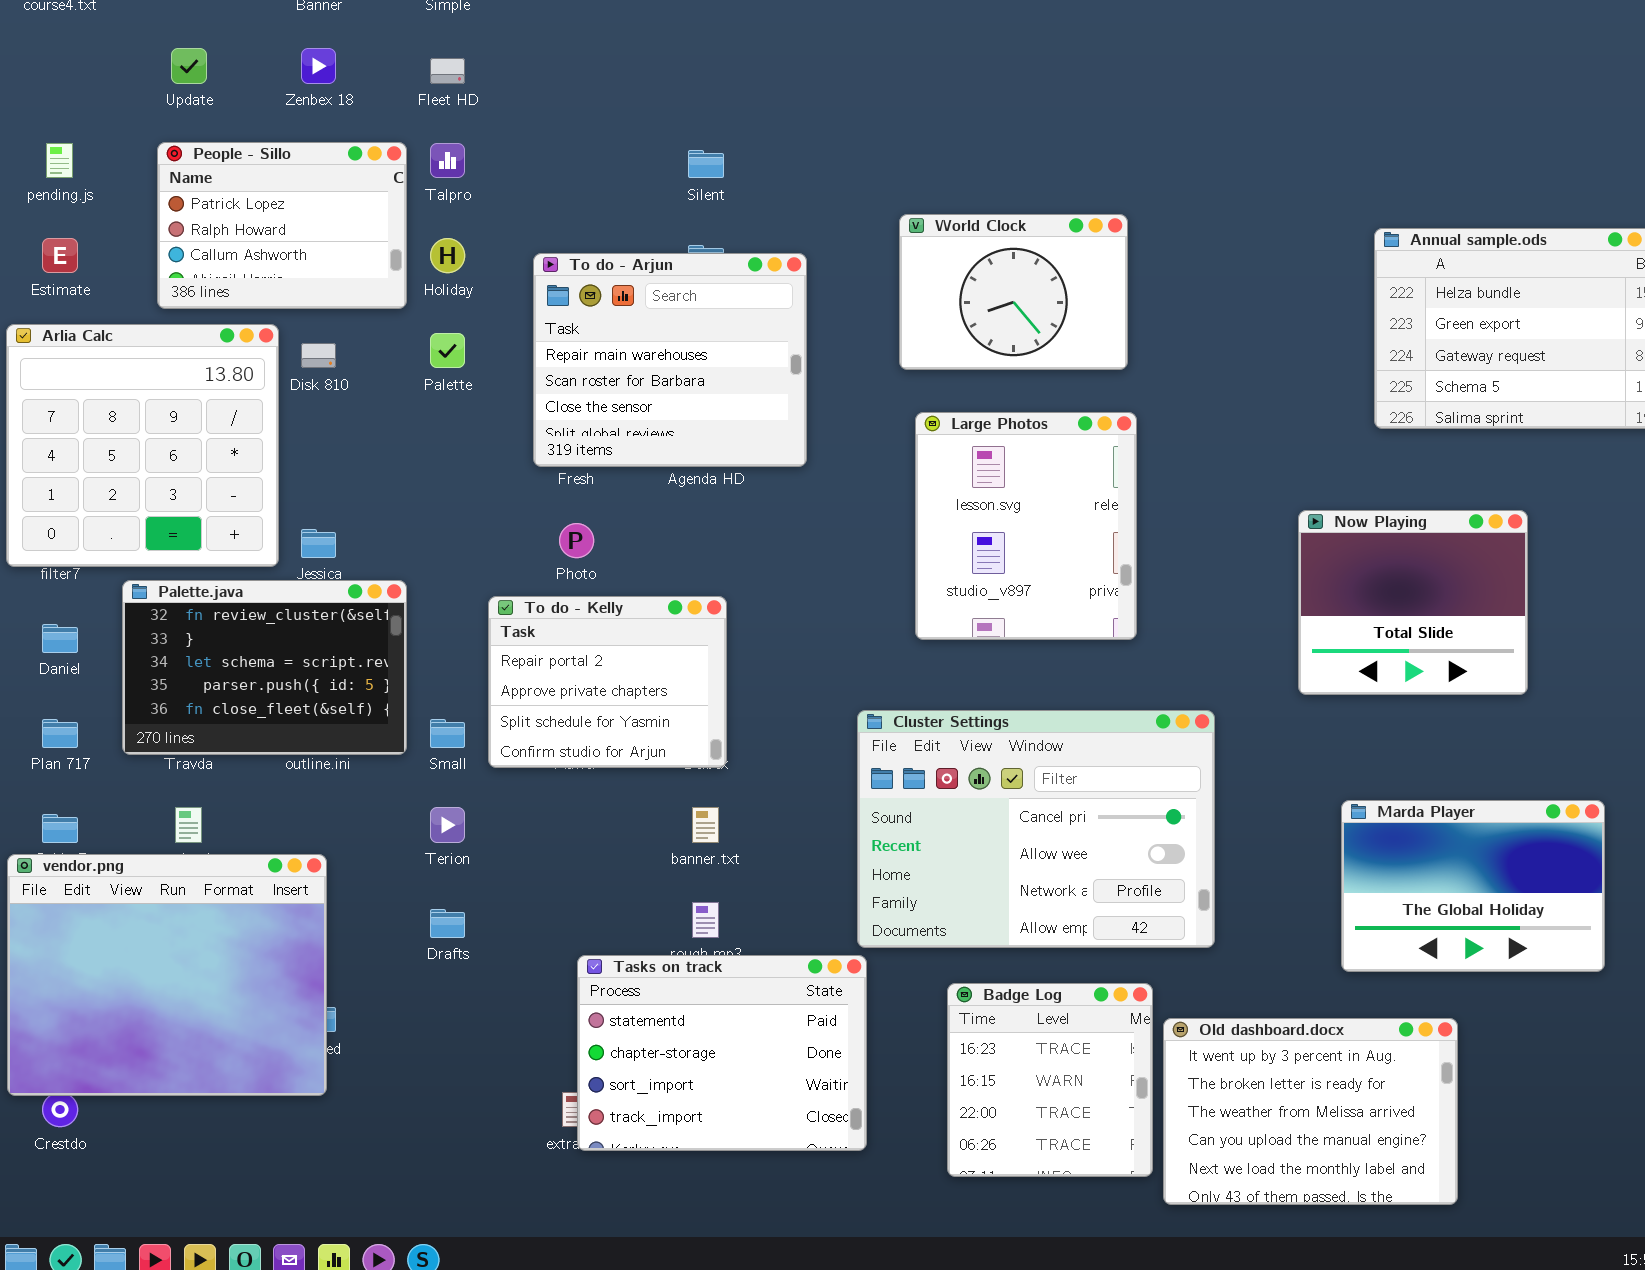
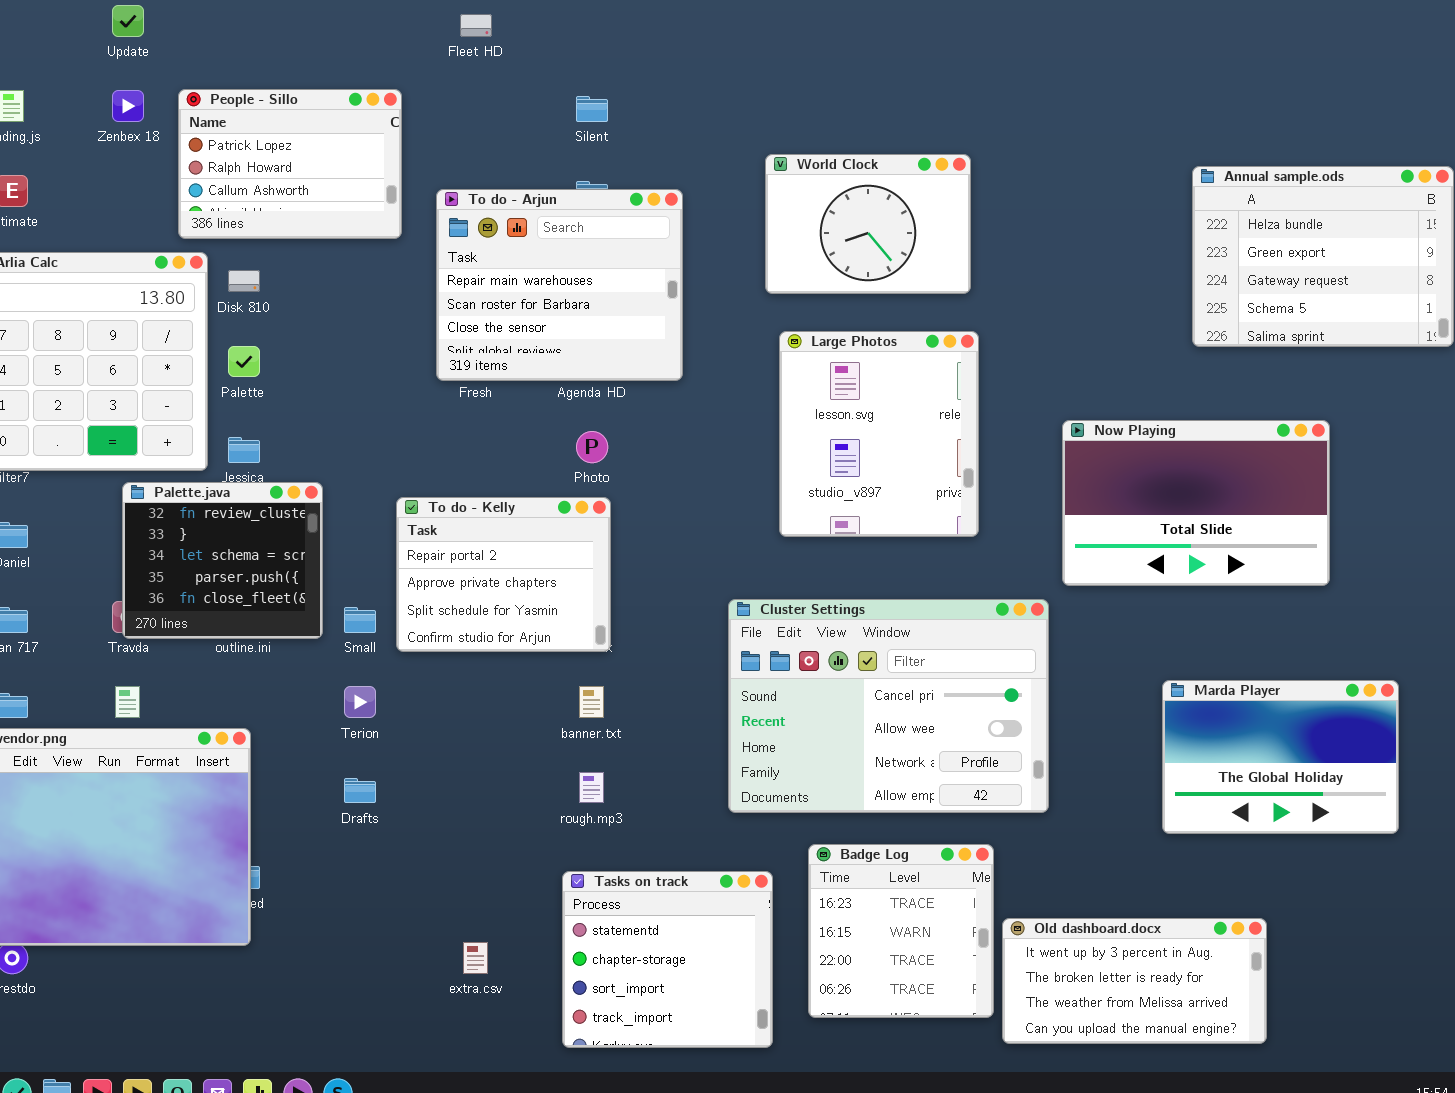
Zenbex 18: [301,48,336,84] -> [112,90,144,122], moved
Fleet HD: [430,58,465,84] -> [460,14,492,37], moved
People - Sillo: [157,142,407,309] -> [178,89,402,239], moved
Palette: [430,333,465,368] -> [228,346,260,377], moved
Now Playing: [1298,510,1528,695] -> [1062,420,1330,586], resized
Photo: [559,523,594,558] -> [576,431,608,463], moved
Palette.java: [122,580,407,755] -> [122,482,323,639], resized
Tasks on track: [577,955,867,1151] -> [562,871,773,1048], moved, resized
Old dashboard.docx: [1163,1018,1458,1205] -> [1002,918,1267,1044], resized

